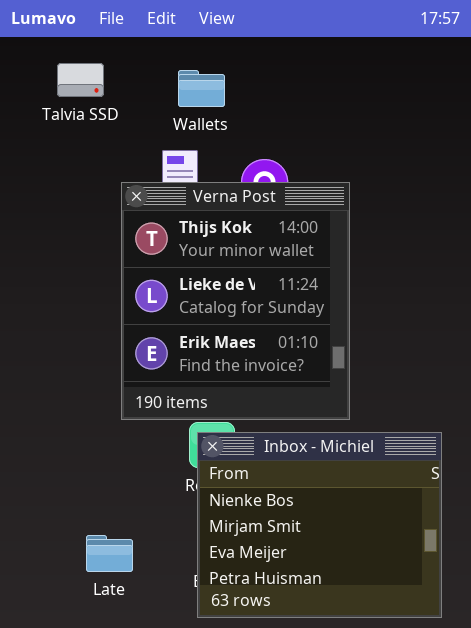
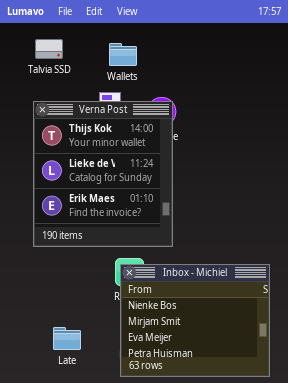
Verna Post: [121,182,350,420] -> [33,101,173,247], moved

